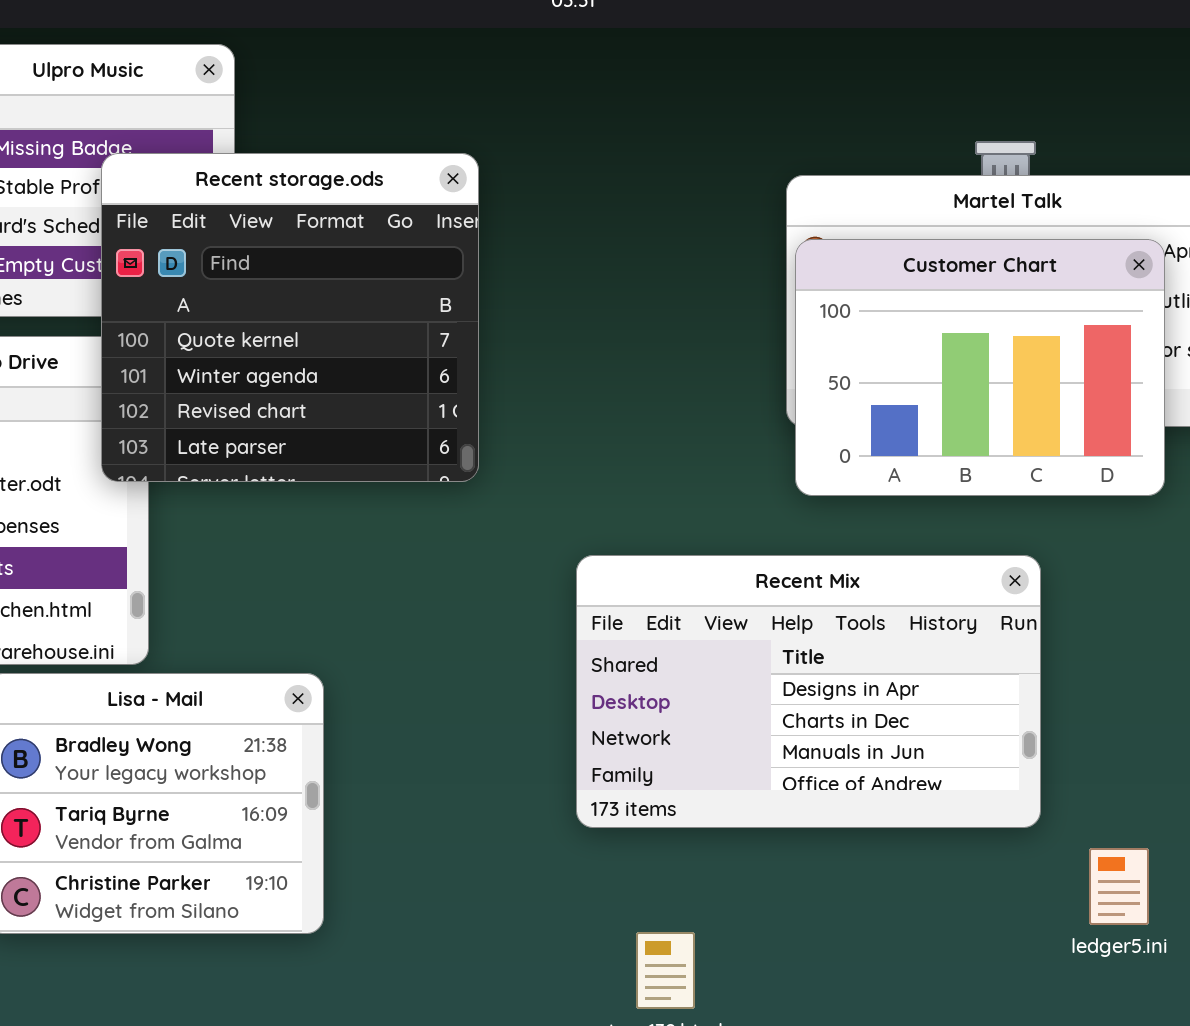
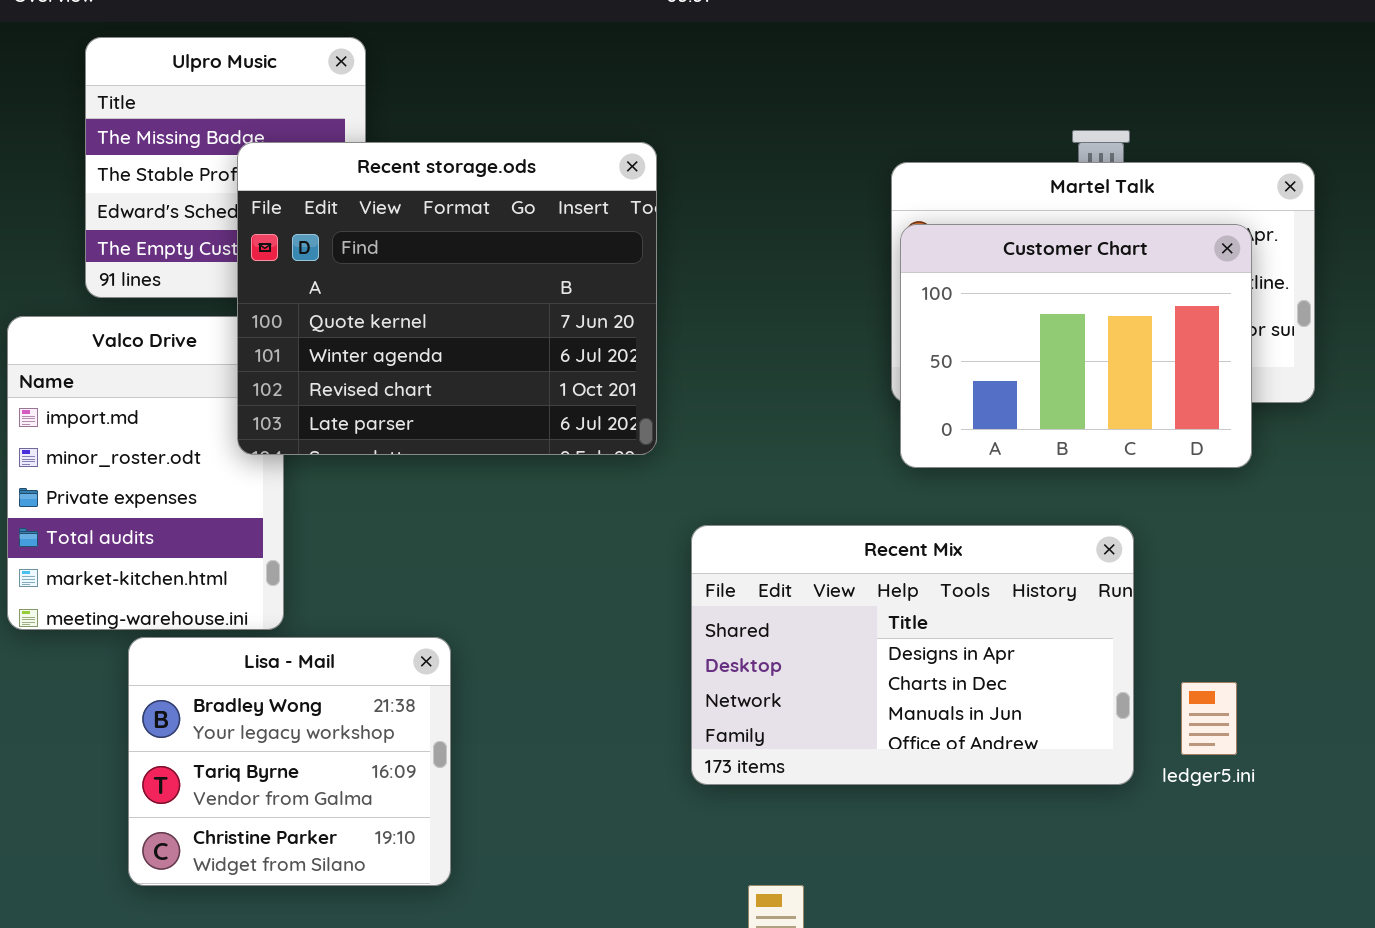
Recent storage.ods: [101,153,479,482] -> [237,142,657,455], resized
ledger5.ini: [1089,848,1149,925] -> [1181,682,1237,755], moved

